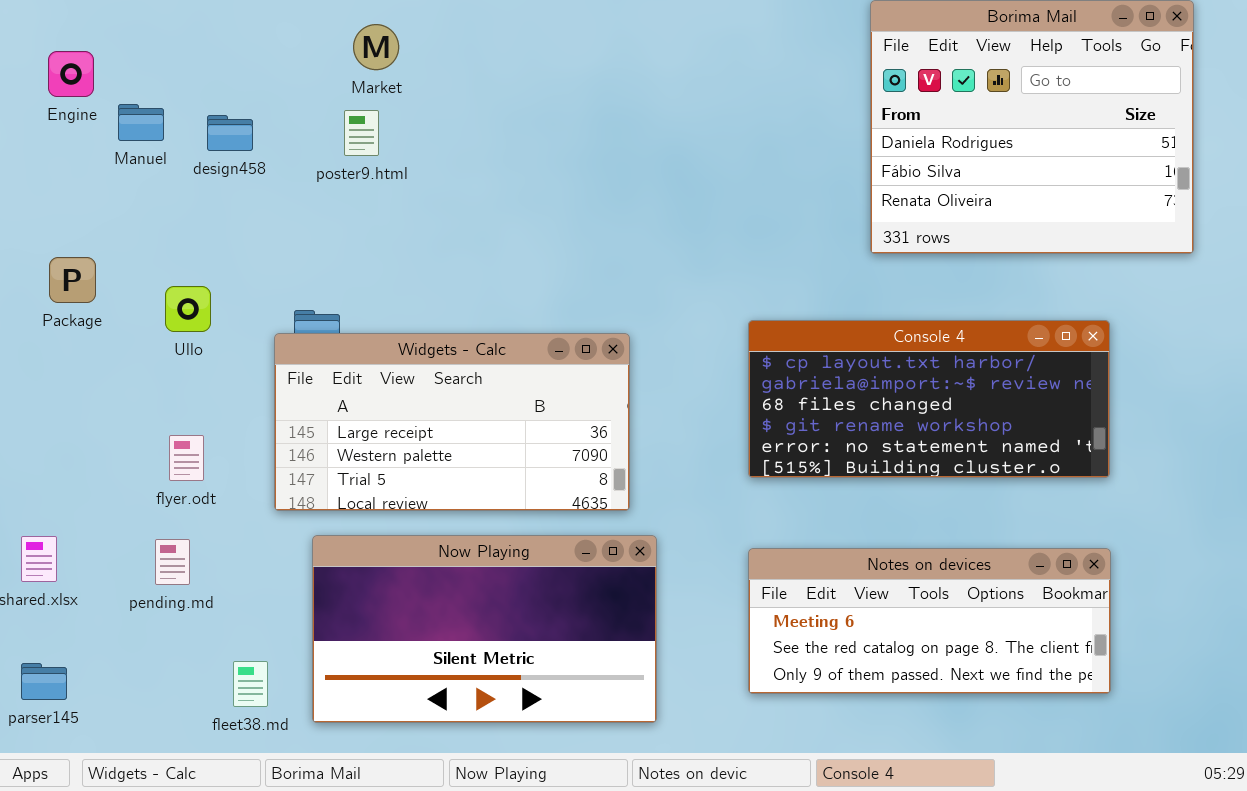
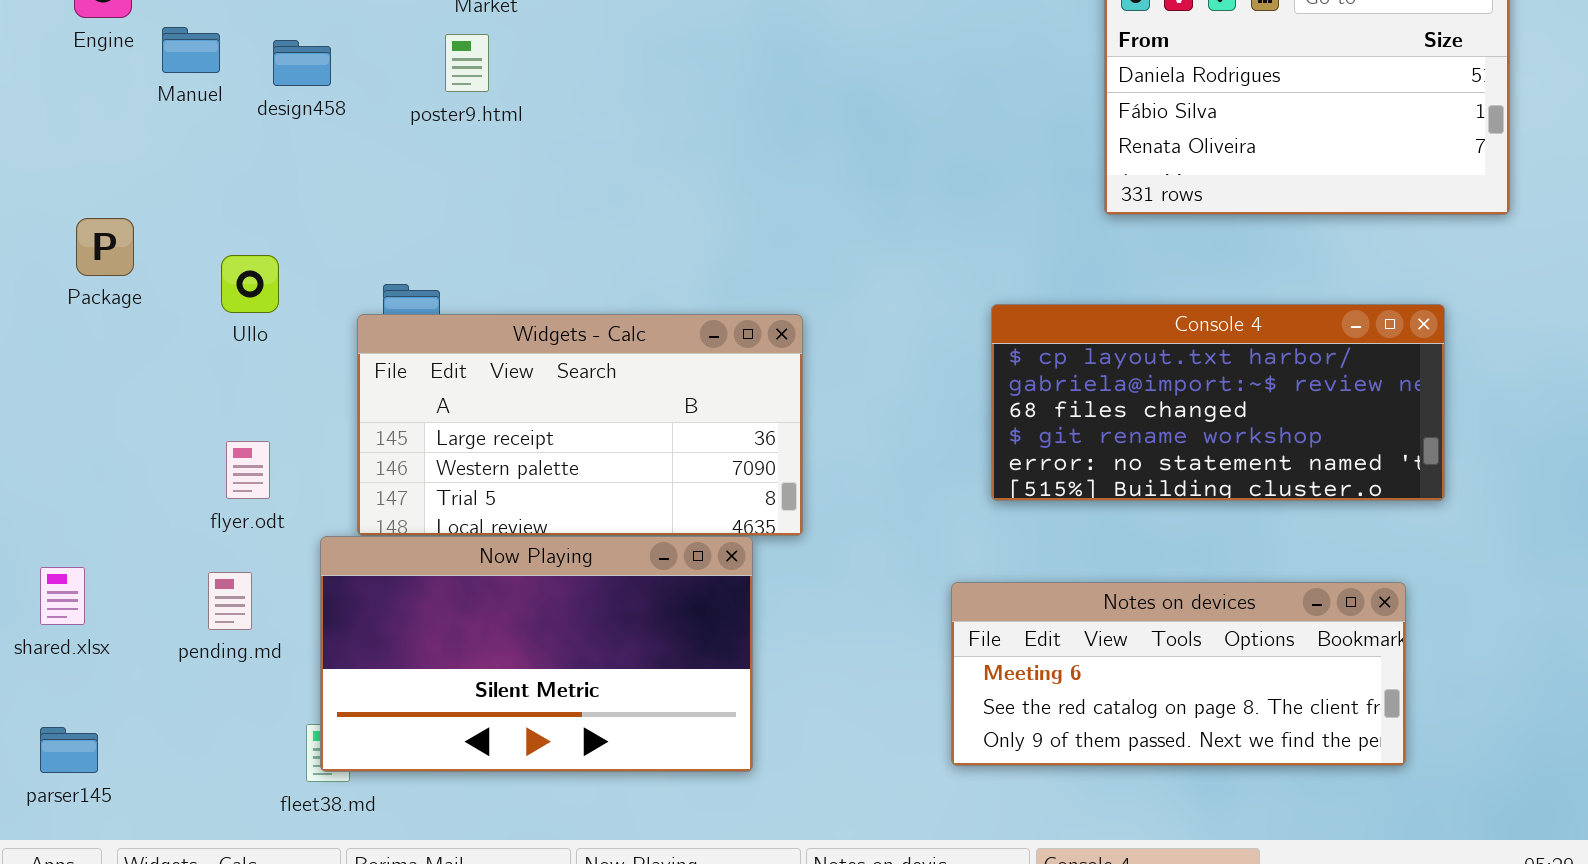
Console 4: [748,320,1110,478] -> [991,304,1445,501], moved
Now Playing: [312,535,657,723] -> [320,536,753,772], moved

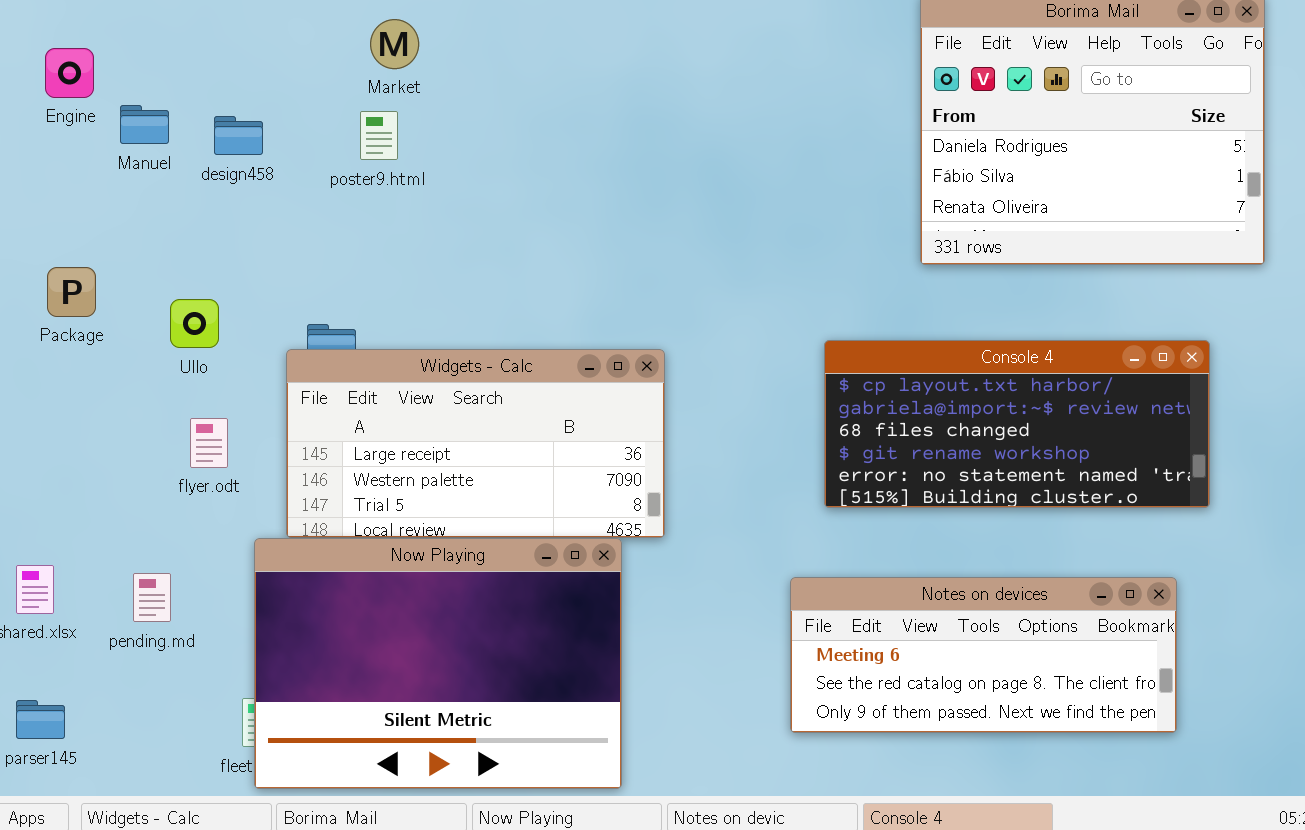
flyer.odt: [226,441,270,499] -> [190,418,228,468], moved
Now Playing: [320,536,753,772] -> [254,538,622,789], resized
pending.md: [208,572,252,630] -> [133,573,171,622], moved

